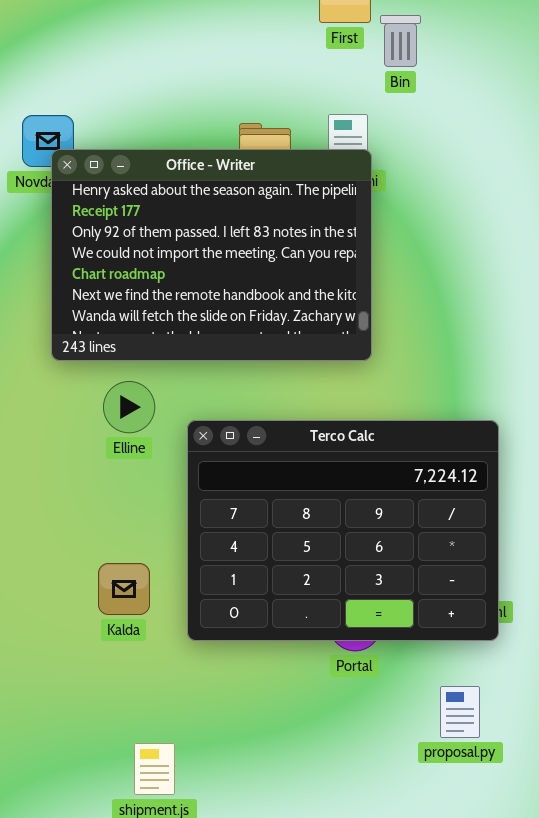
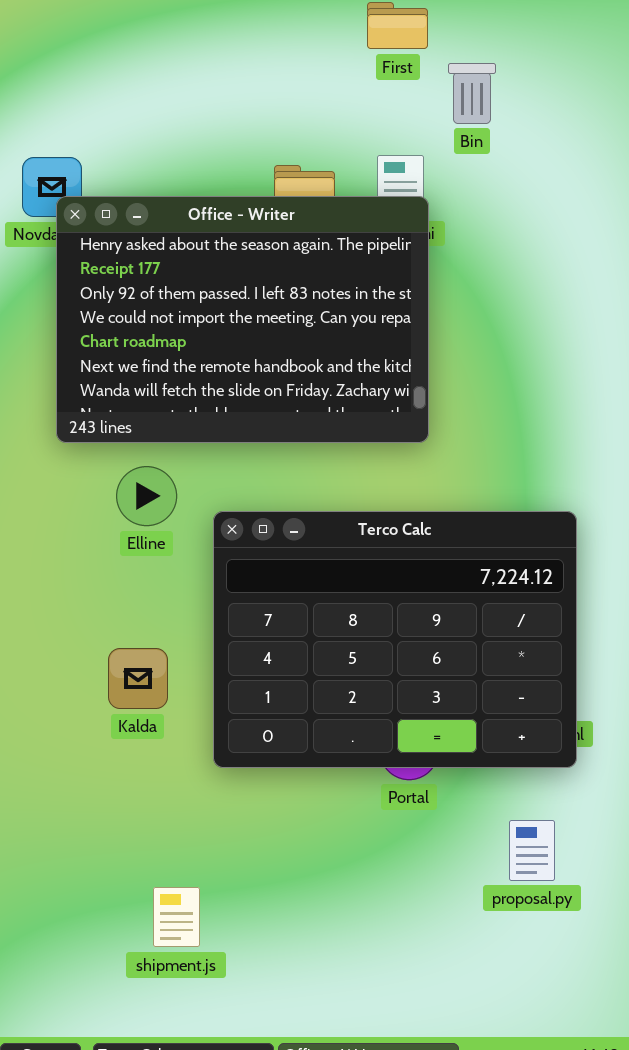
Bin: [380,15,421,67] -> [448,63,496,124], moved
Kalda: [98,563,150,615] -> [108,648,168,709], moved

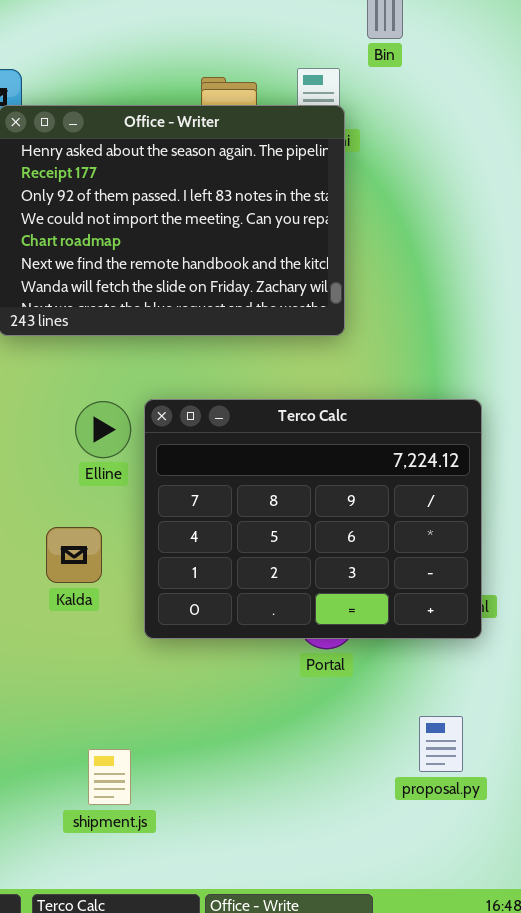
Elline: [116,466,177,526] -> [75,401,131,458], moved
proposal.py: [509,820,555,881] -> [419,716,463,772], moved

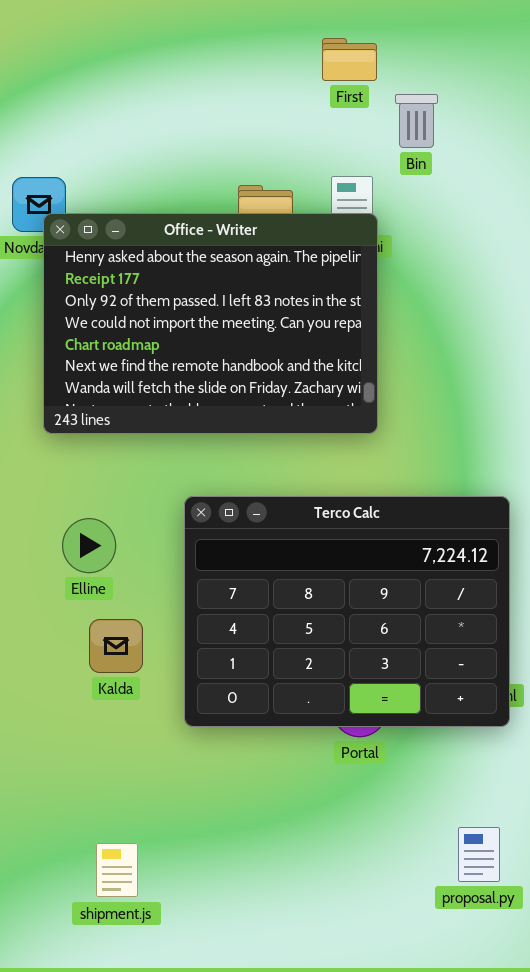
Elline: [75,401,131,458] -> [62,518,116,573], moved
proposal.py: [419,716,463,772] -> [458,827,500,882], moved
shipment.js: [88,749,131,805] -> [96,843,138,897], moved

